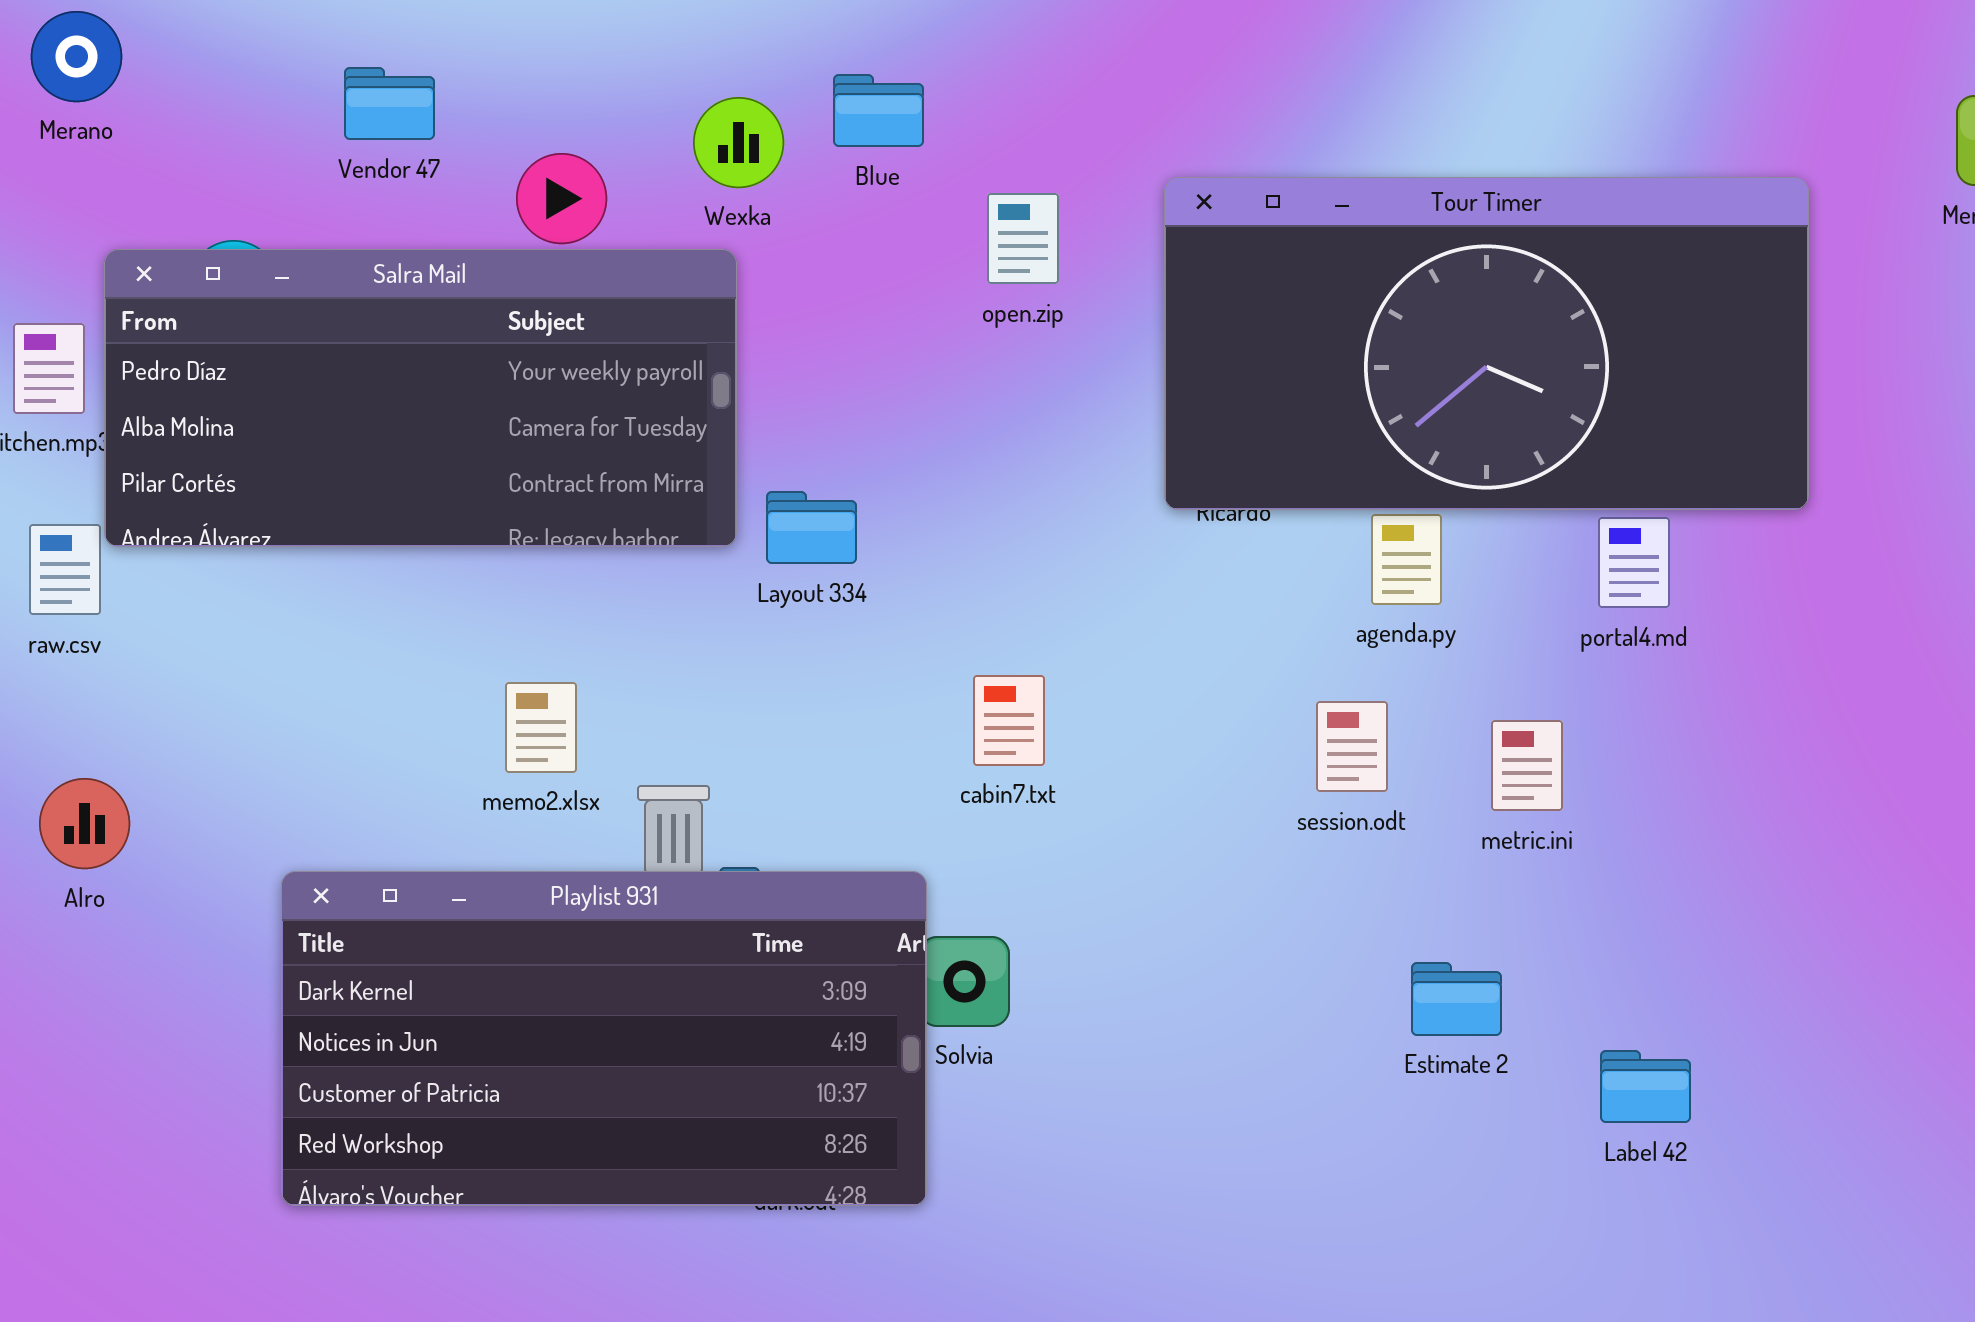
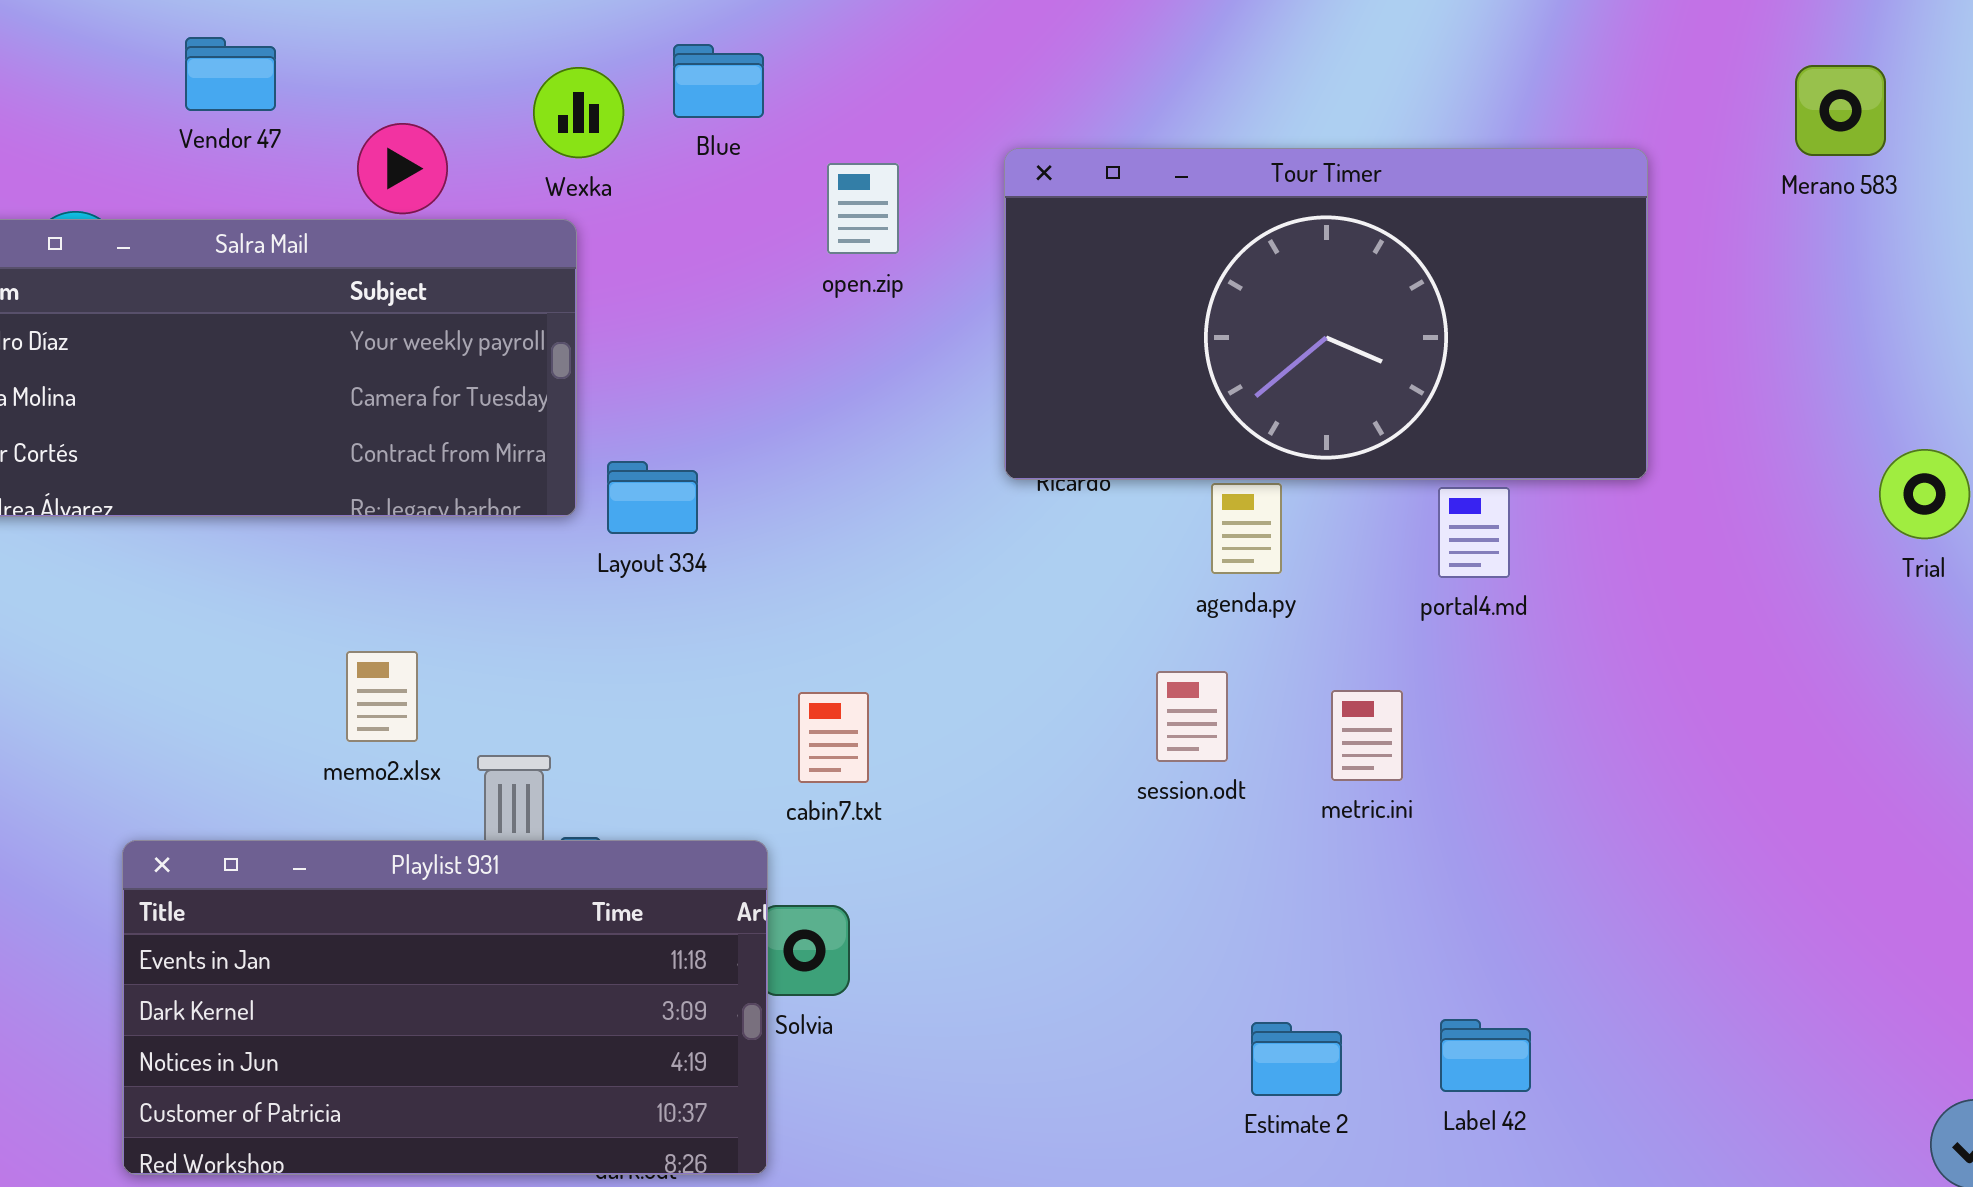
cabin7.txt: [973,675,1045,766] -> [798,692,869,783], moved
Playlist 931: [281,871,927,1206] -> [122,840,768,1175], scrolled up 1 row
Estimate 2: [1411,962,1502,1036] -> [1251,1022,1342,1096], moved

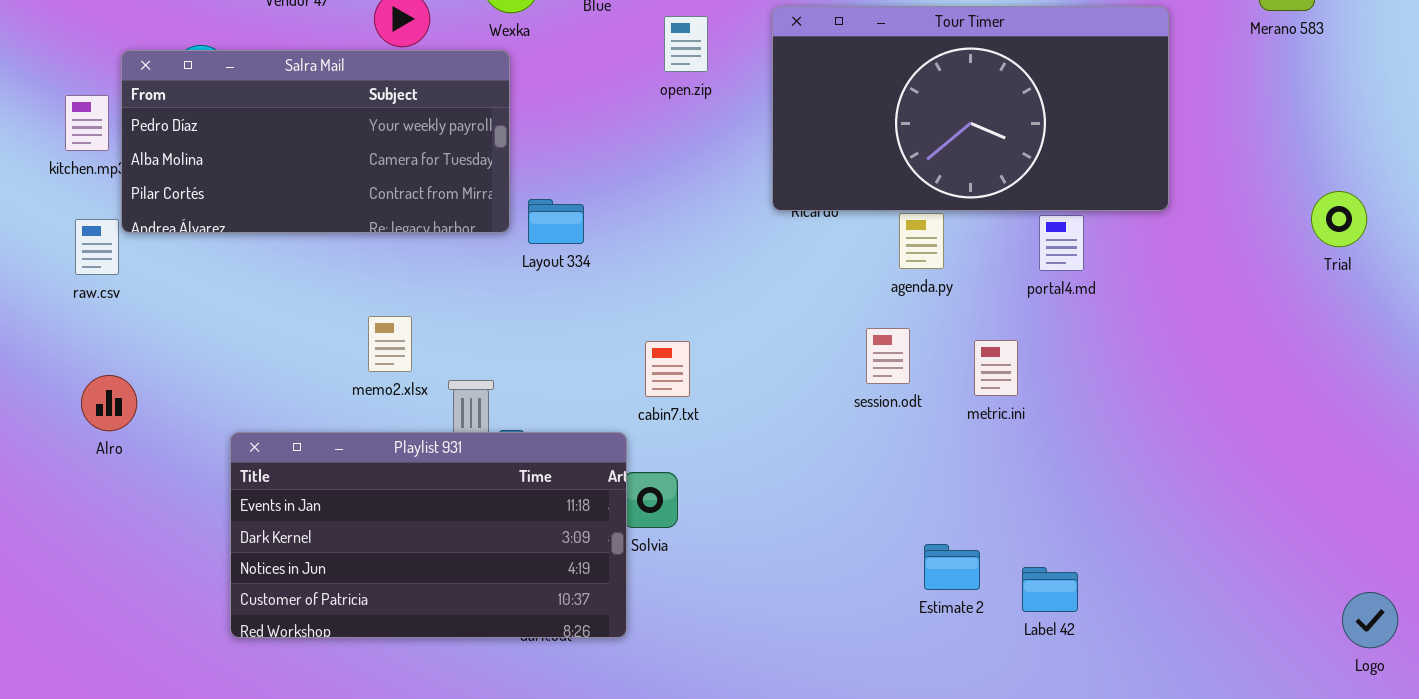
Label 42: [1440,1019,1531,1092] -> [1022,567,1078,612], moved

